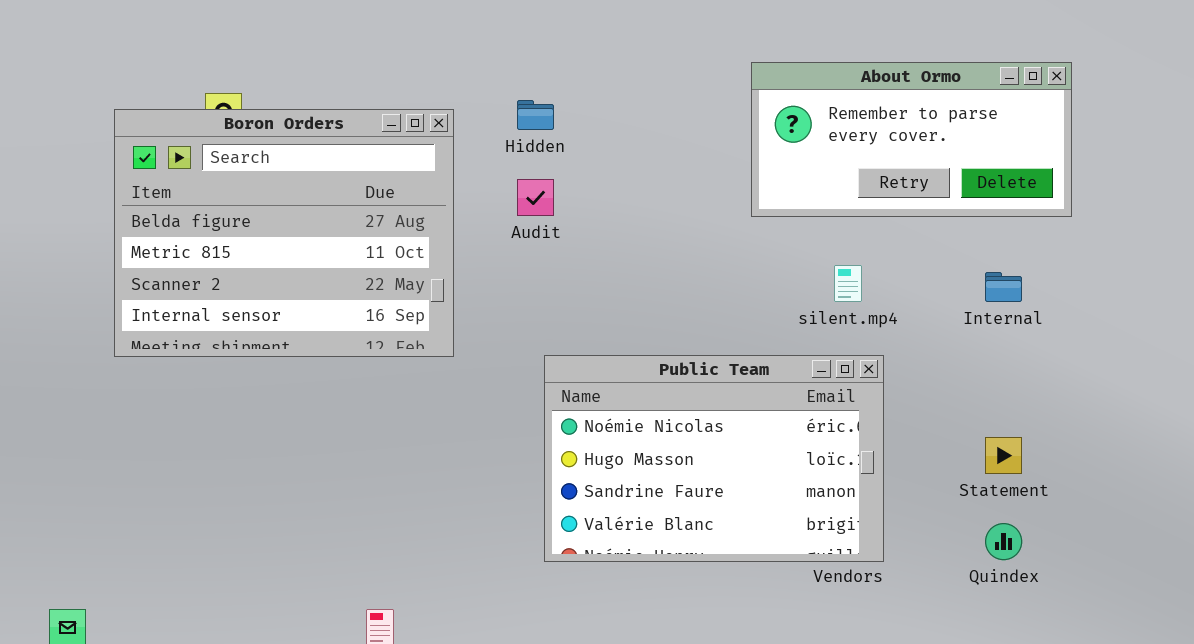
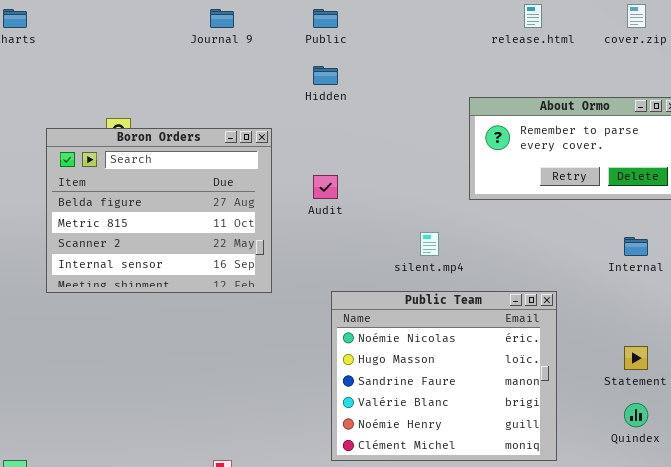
Hidden: [517,100,554,130] -> [313,66,338,85], moved
silent.mp4: [834,265,862,302] -> [420,232,439,256], moved
Public Team: [544,355,884,562] -> [331,291,557,461], resized

